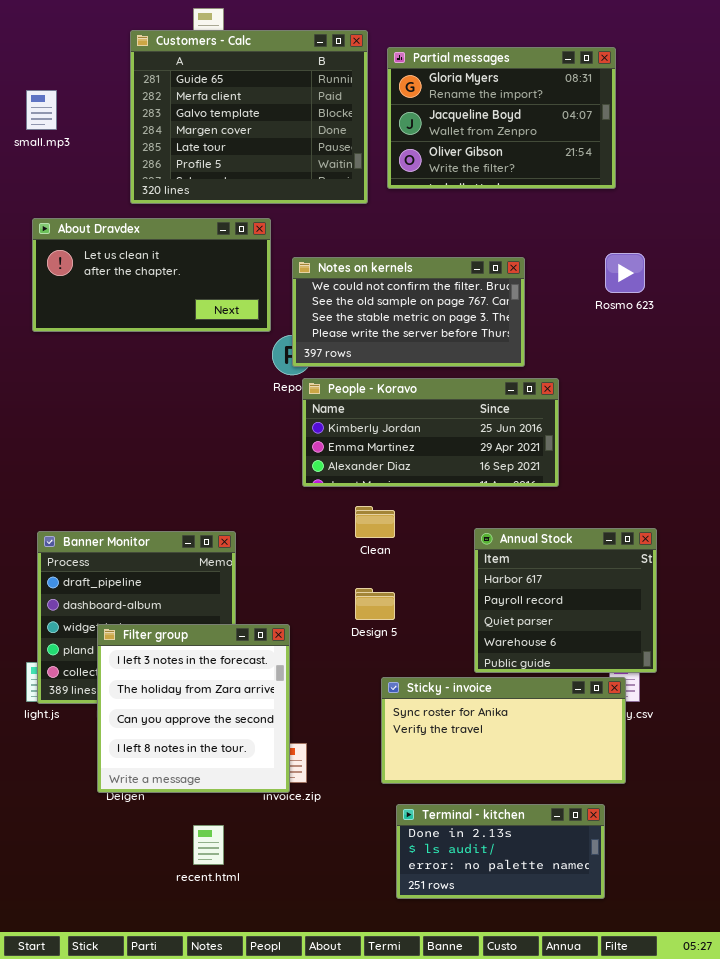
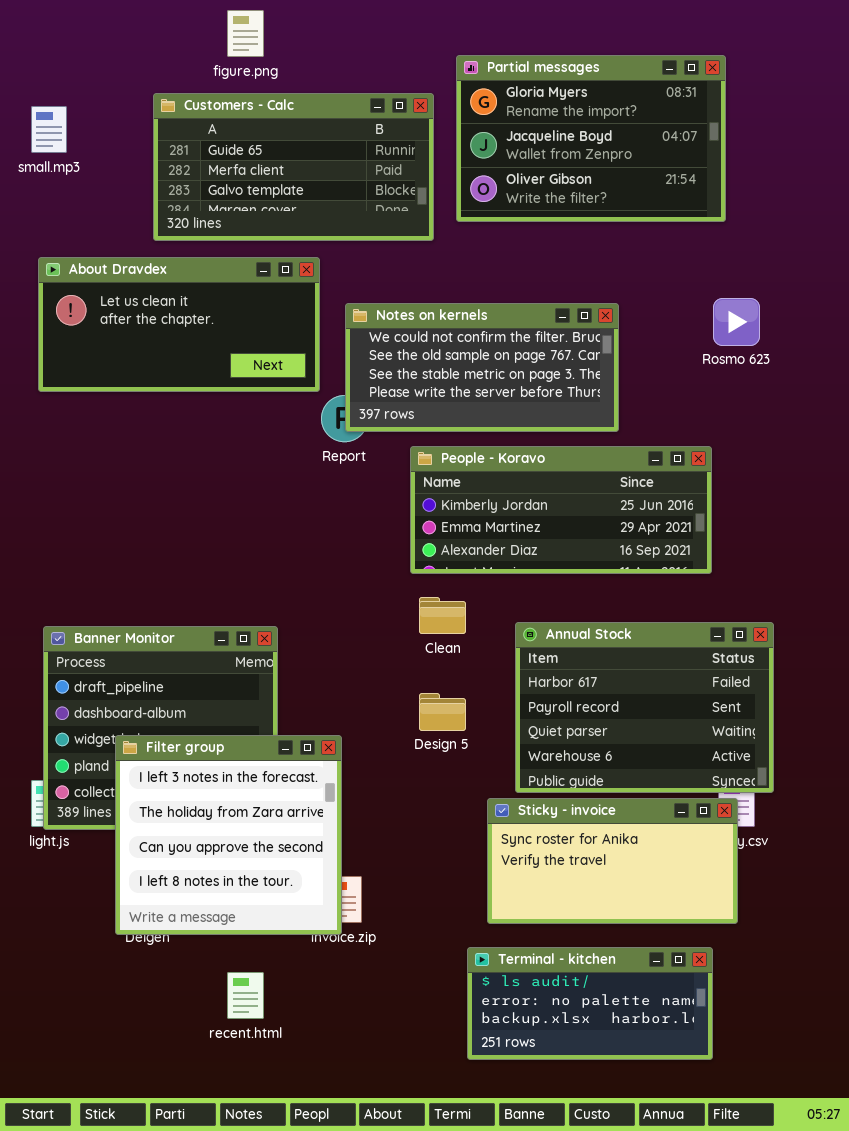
Customers - Calc: [130,30,368,204] -> [153,93,434,241], resized
People - Koravo: [302,378,559,487] -> [410,446,712,574], moved
Annual Stock: [474,528,657,673] -> [515,622,774,793], resized
Sticky - invoice: [381,677,626,784] -> [487,798,738,924], resized
Terminal - kitchen: [396,804,605,899] -> [467,947,713,1060], scrolled down 1 row

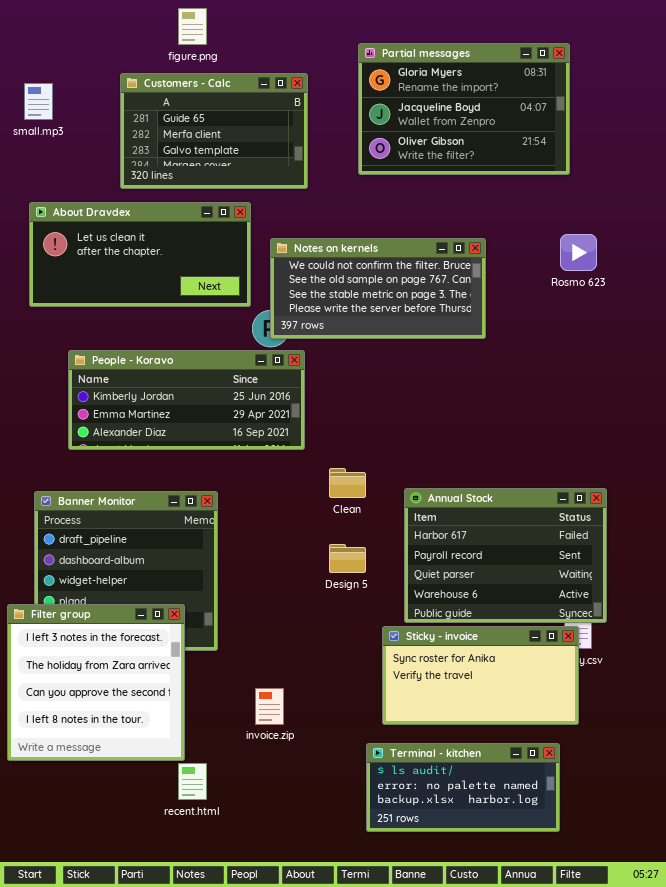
Customers - Calc: [153,93,434,241] -> [120,73,308,189], resized
People - Koravo: [410,446,712,574] -> [68,350,305,450], moved
Filter group: [115,735,342,935] -> [7,604,185,761], moved

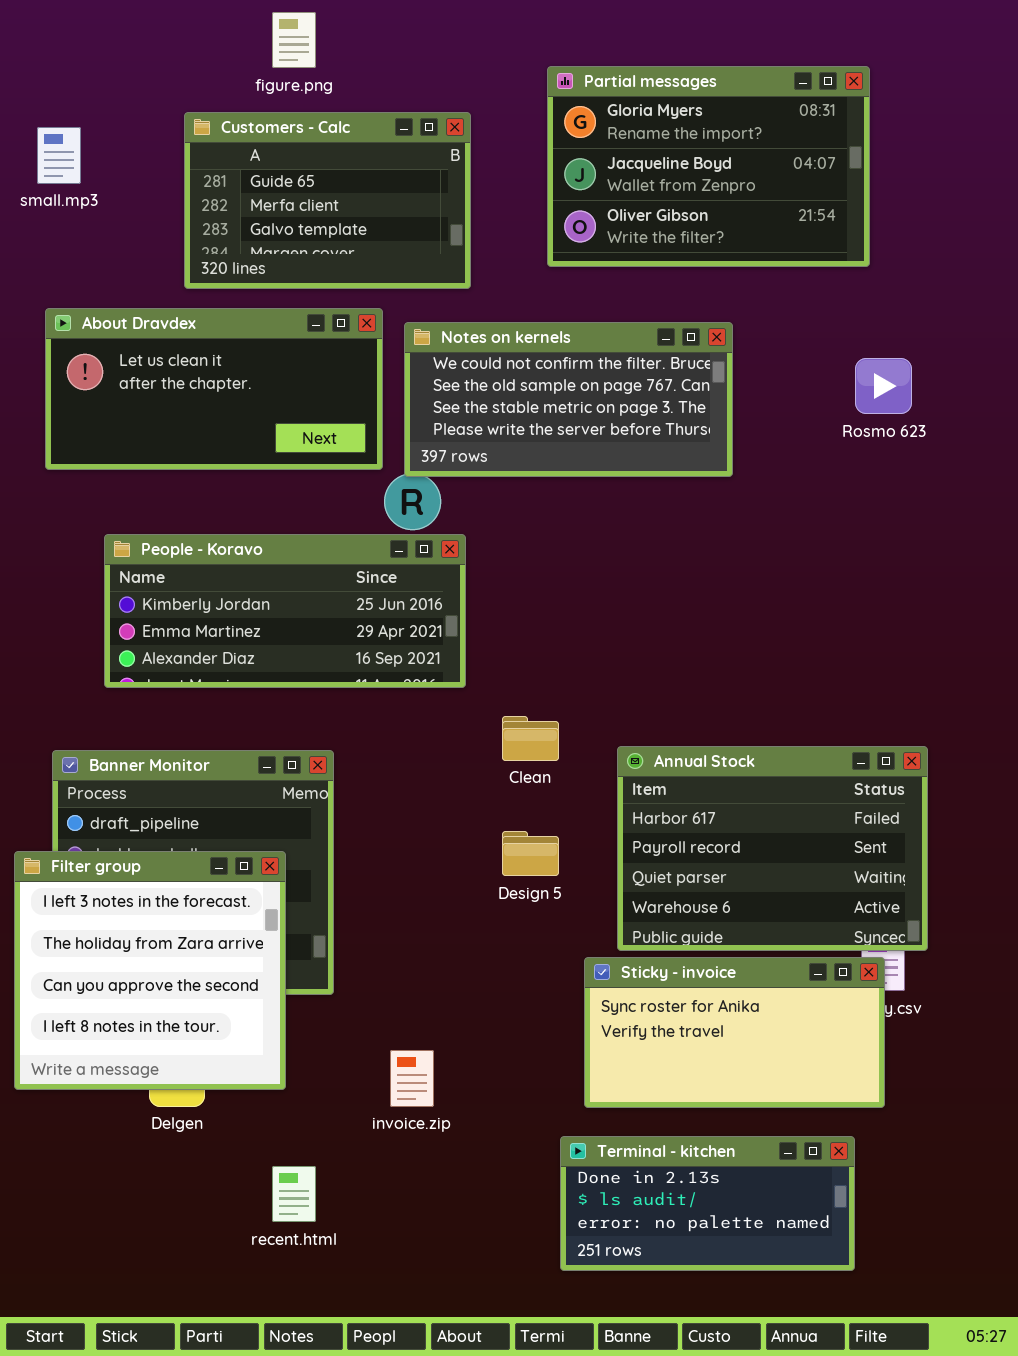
Notes on kernels: [270,238,486,339] -> [404,322,733,477], moved
Filter group: [7,604,185,761] -> [14,851,286,1090], moved
Terminal - kitchen: [366,743,560,832] -> [560,1136,855,1271], scrolled up 1 row

